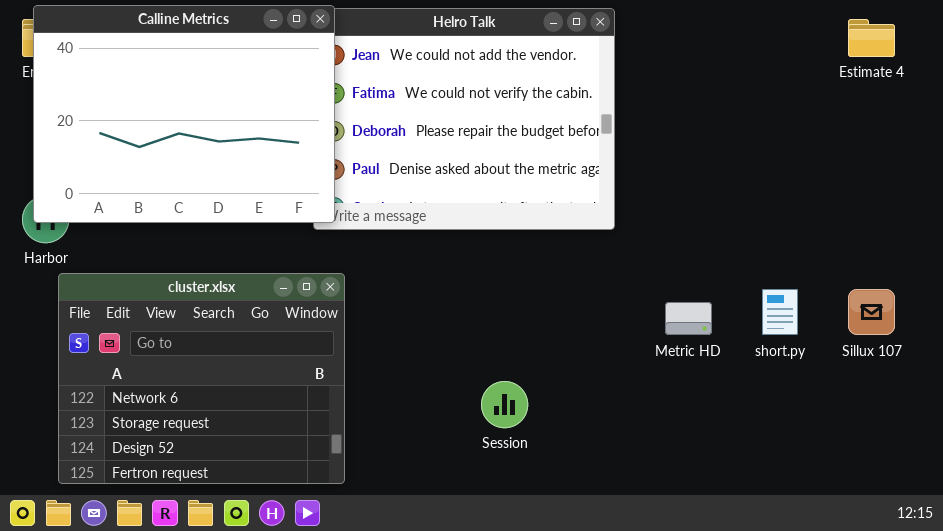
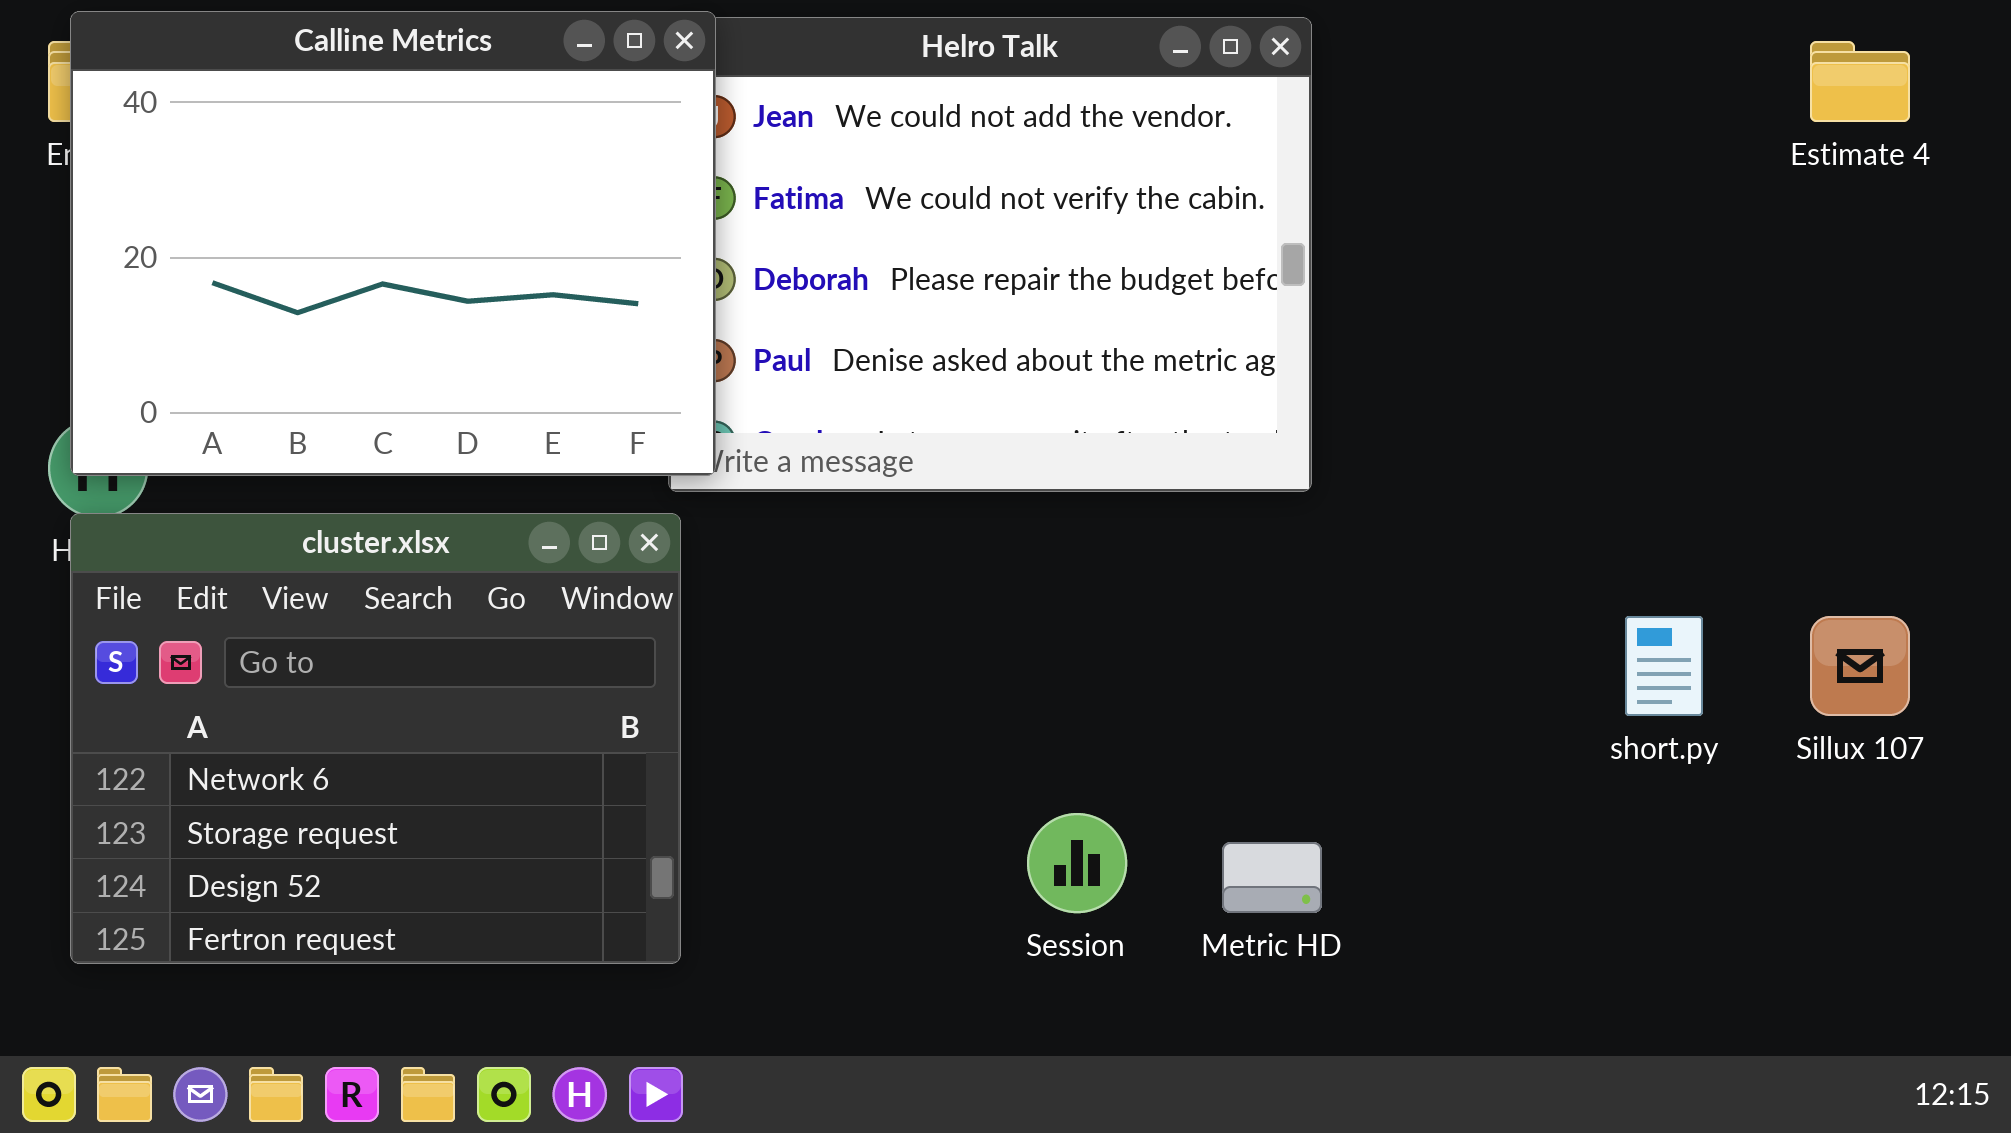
cluster.xlsx: [58,273,345,484] -> [70,513,681,964], moved
Metric HD: [665,302,712,335] -> [1222,842,1322,913], moved

